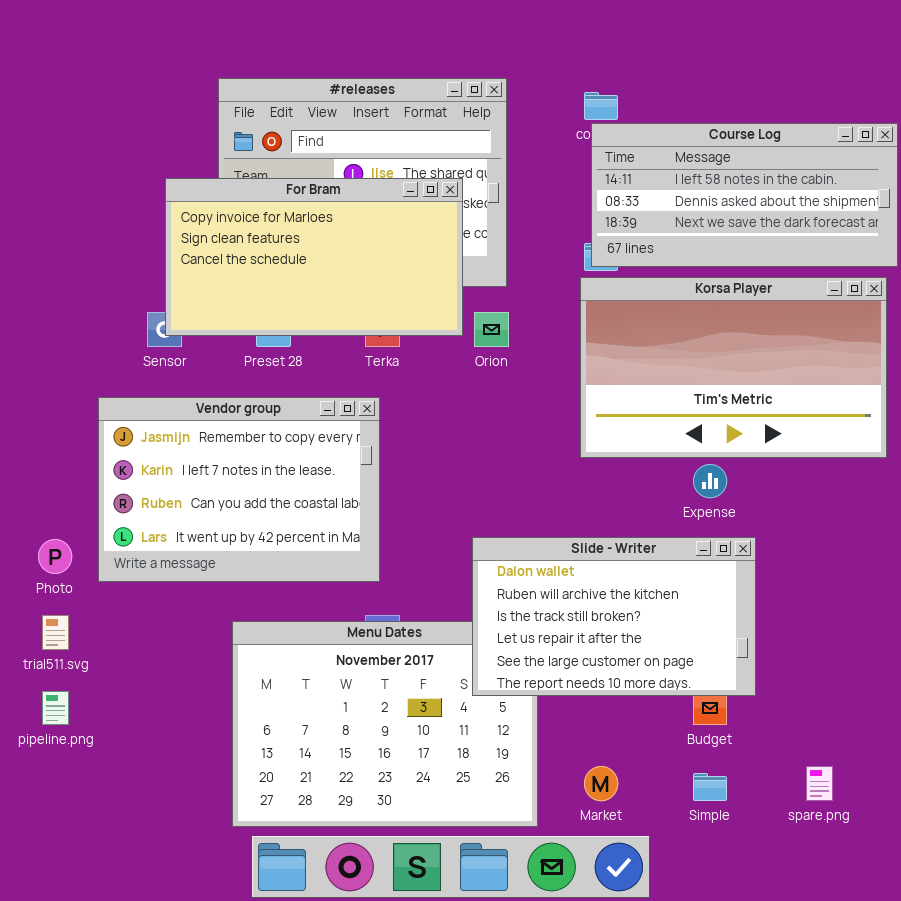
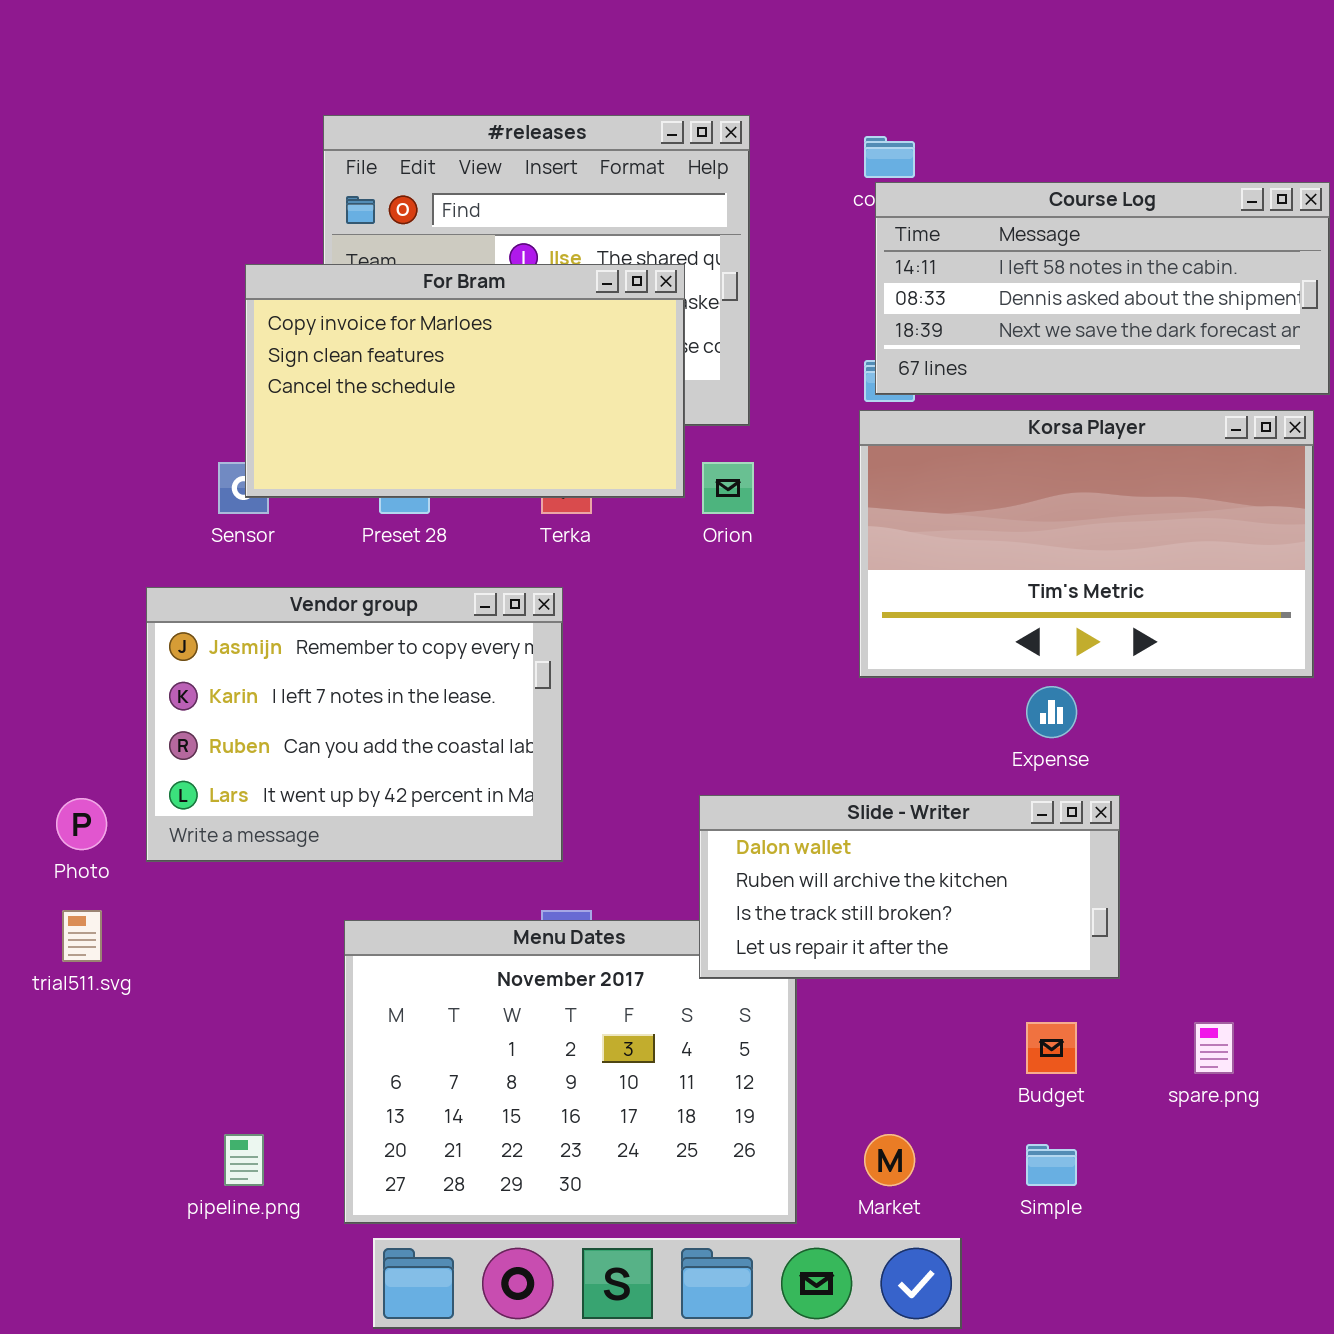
Slide - Writer: [472,537,756,696] -> [699,795,1120,979], resized
pipeline.png: [42,691,69,725] -> [224,1134,264,1186], moved
spare.png: [806,766,833,801] -> [1194,1022,1234,1074], moved

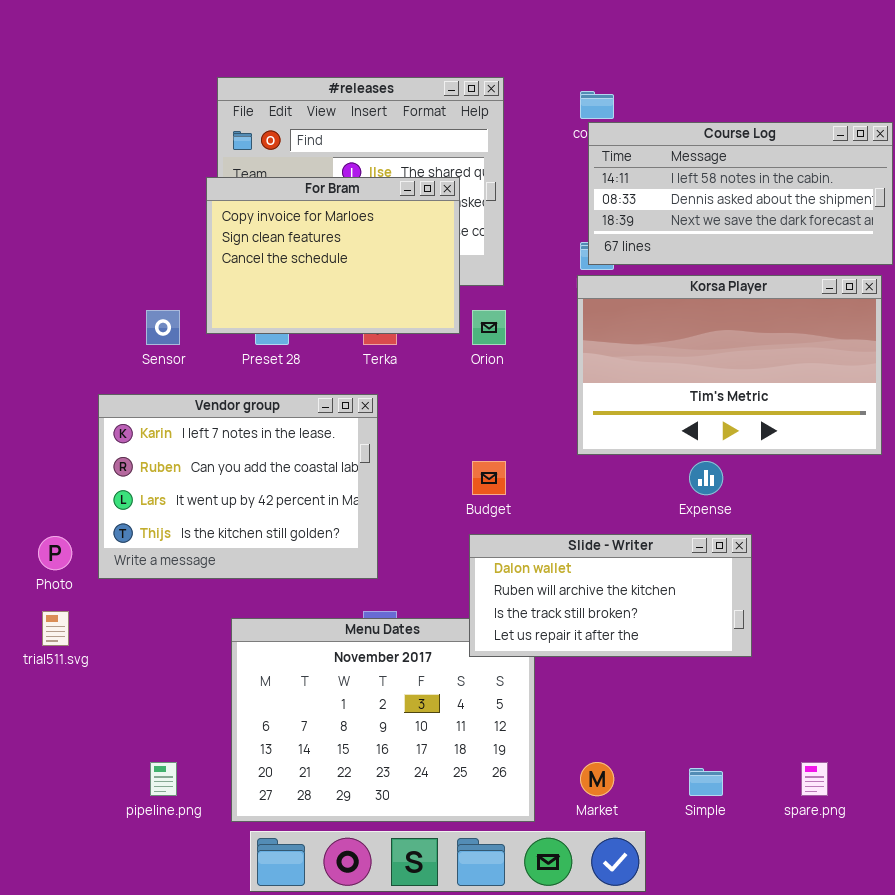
For Bram: [245,264,685,498] -> [206,177,460,334], resized
Vendor group: [146,587,563,862] -> [98,394,378,579], scrolled down 1 row
Budget: [1026,1022,1077,1074] -> [472,461,506,495], moved
spare.png: [1194,1022,1234,1074] -> [801,762,828,796], moved

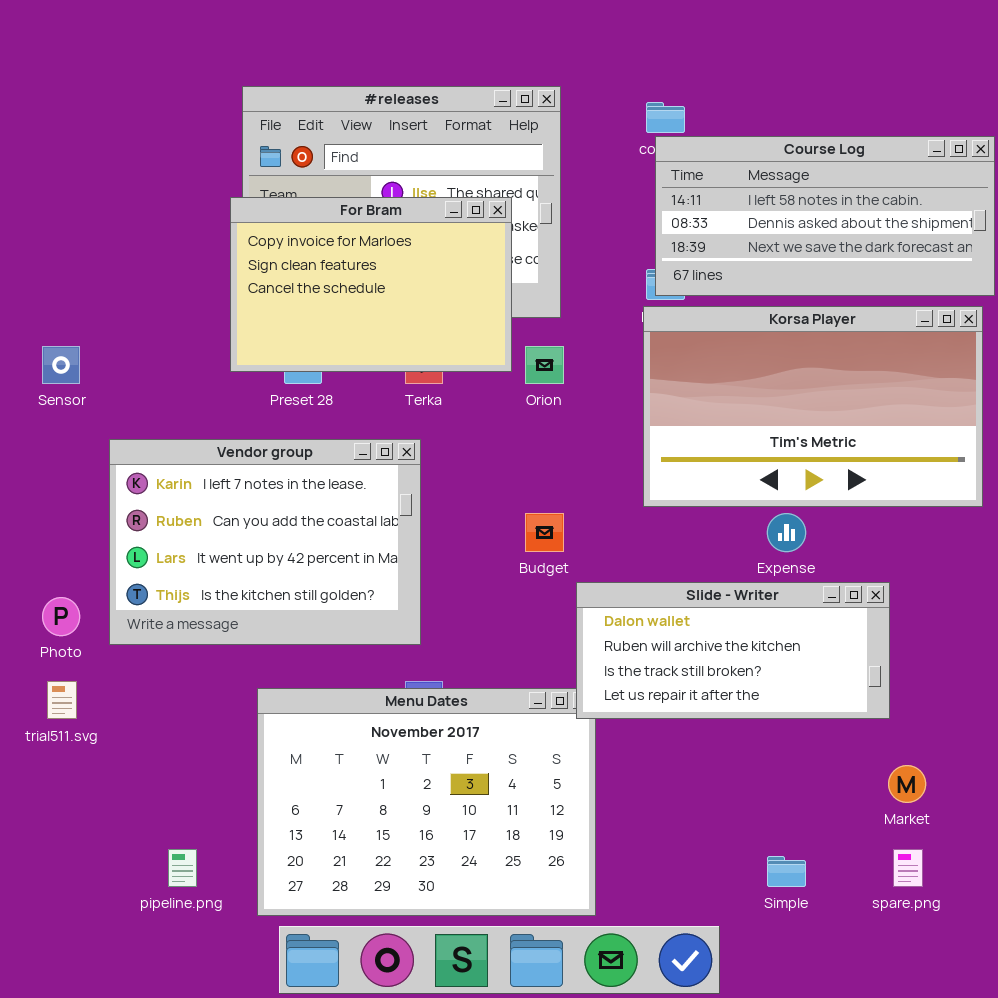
Sensor: [146,310,180,345] -> [42,346,80,384], moved
Slide - Writer: [469,534,752,657] -> [576,582,890,719], moved
Market: [580,762,614,796] -> [888,765,926,803], moved

